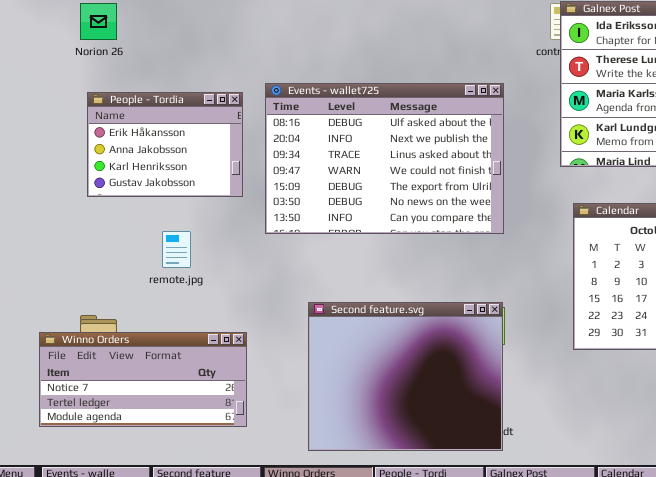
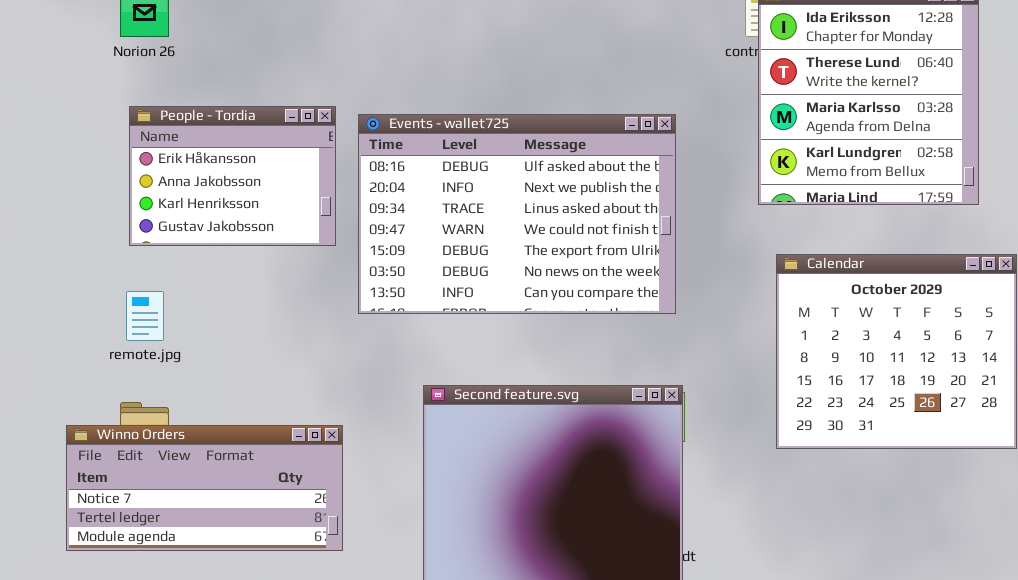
Events - wallet725: [265,83,504,234] -> [358,114,676,314], moved
remote.jpg: [162,231,191,268] -> [126,291,164,341], moved

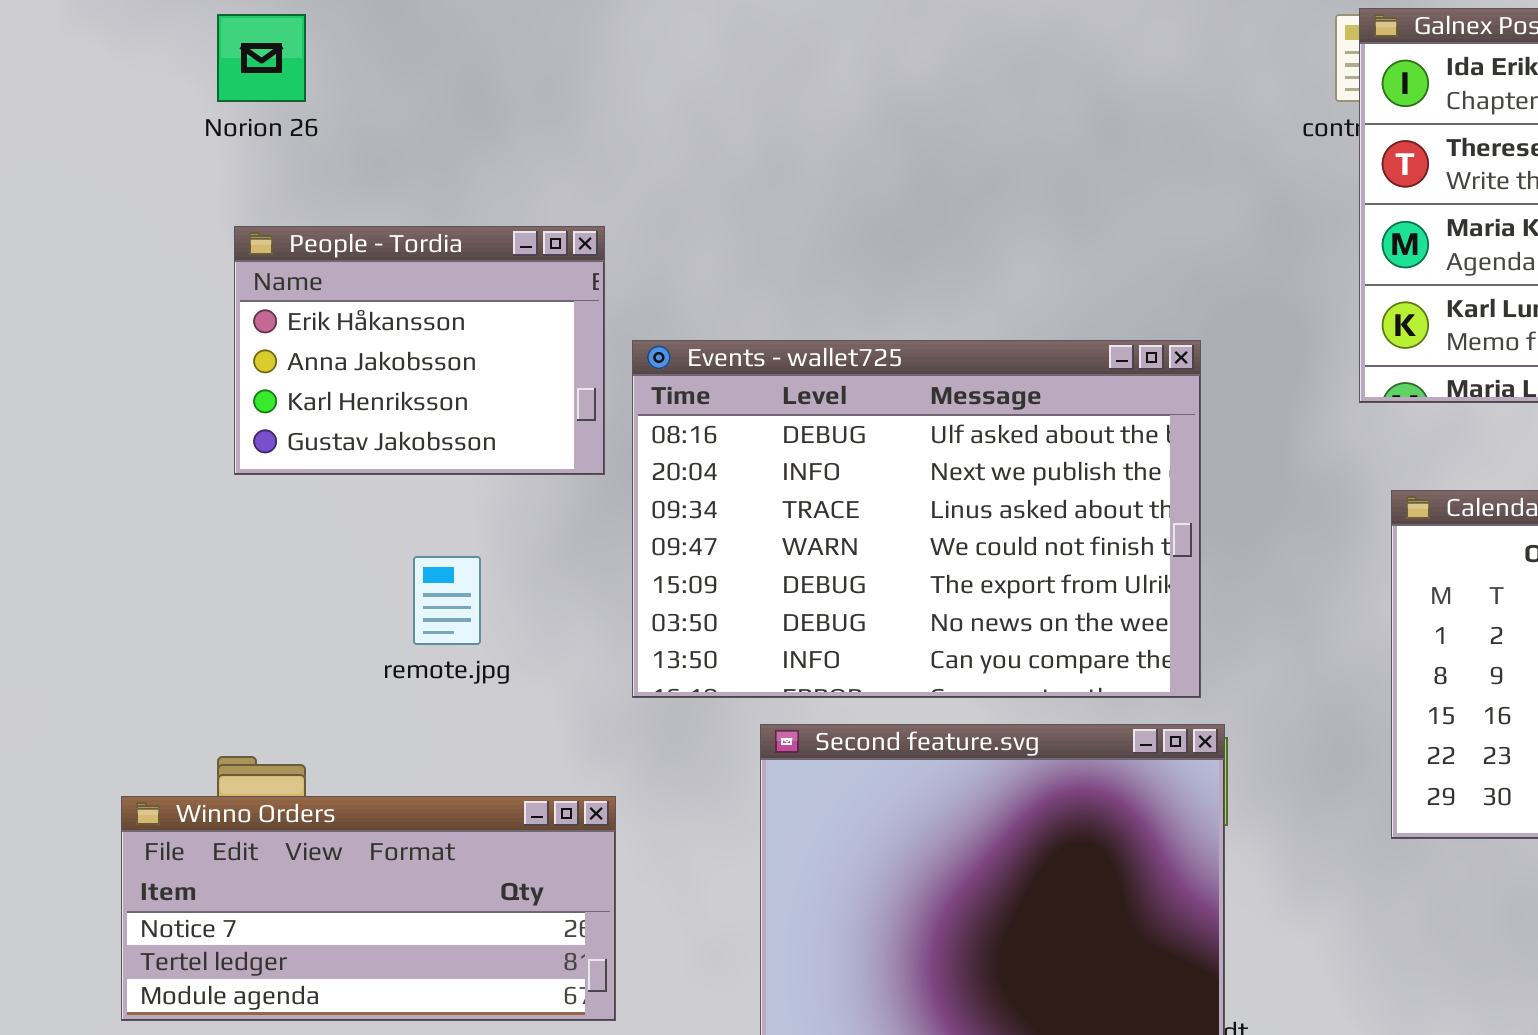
Events - wallet725: [358,114,676,314] -> [632,340,1201,698], moved
remote.jpg: [126,291,164,341] -> [413,556,481,645], moved

